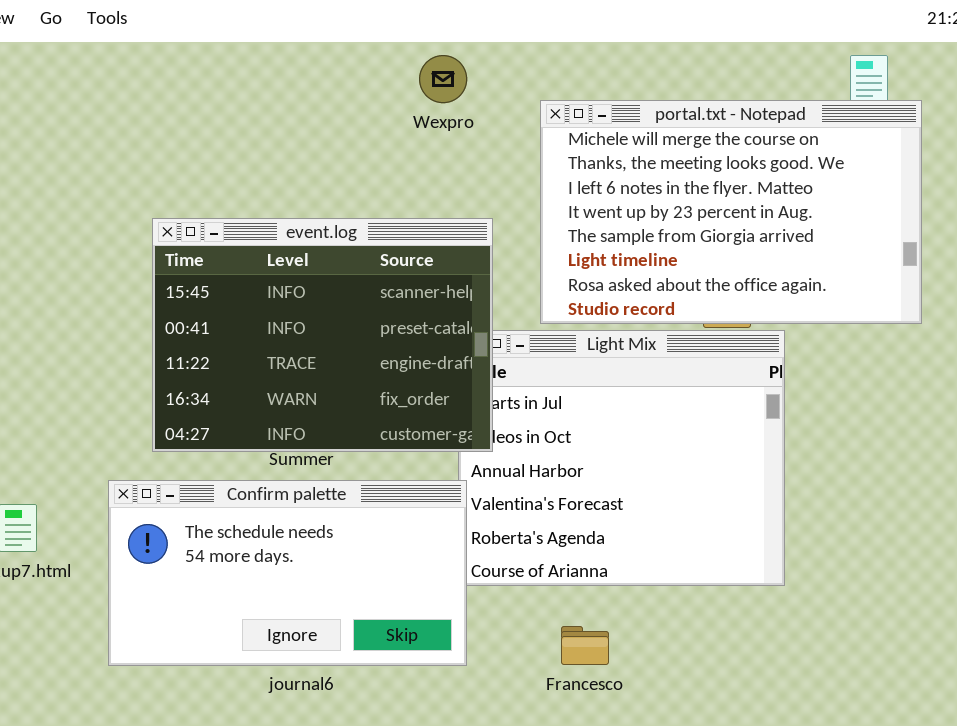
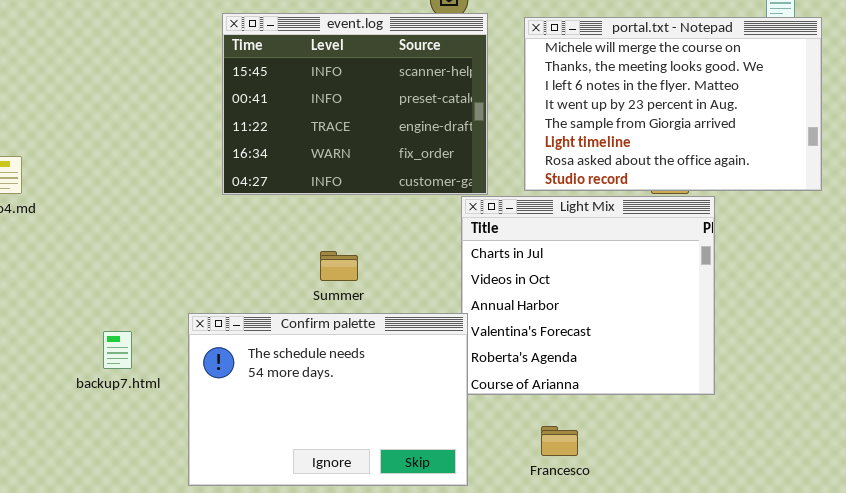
event.log: [152,218,493,452] -> [222,13,488,195], moved
Confirm palette: [108,480,467,666] -> [188,313,468,486], resized

